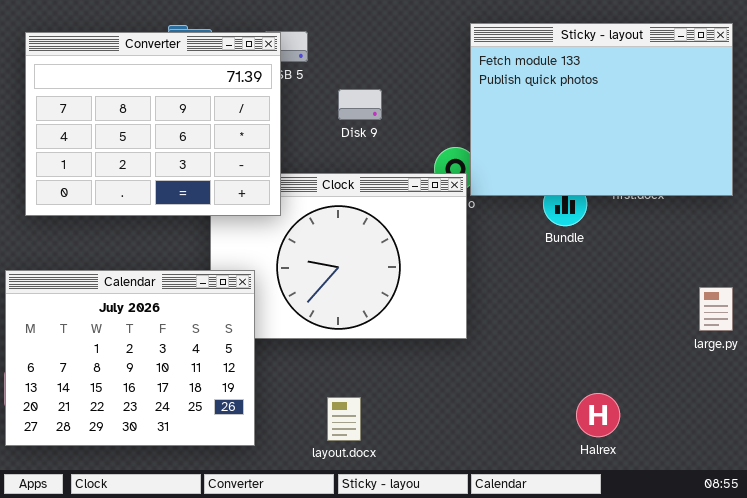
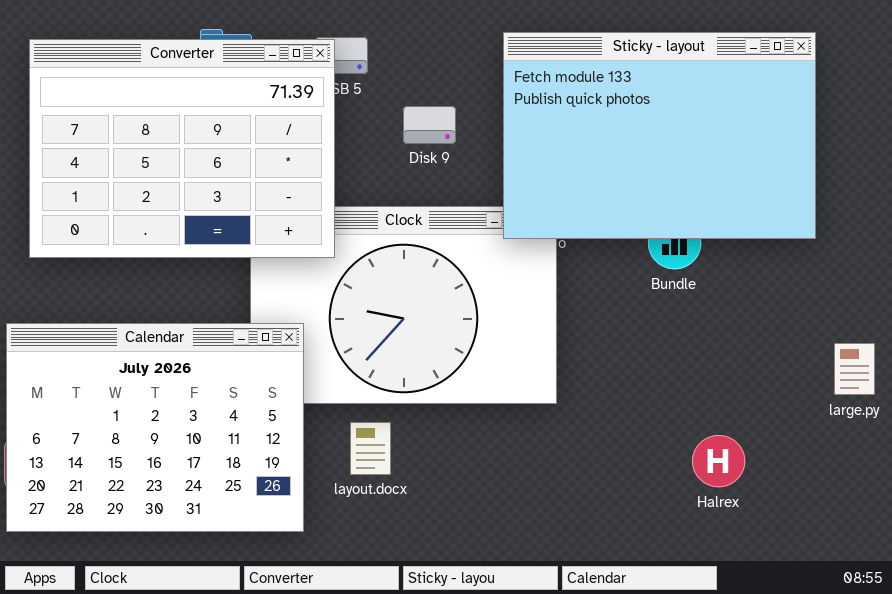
Sticky - layout: [470,23,733,196] -> [503,32,816,239], moved
Halrex: [576,393,620,437] -> [692,435,745,487], moved
layout.docx: [327,397,361,441] -> [350,422,391,475], moved

